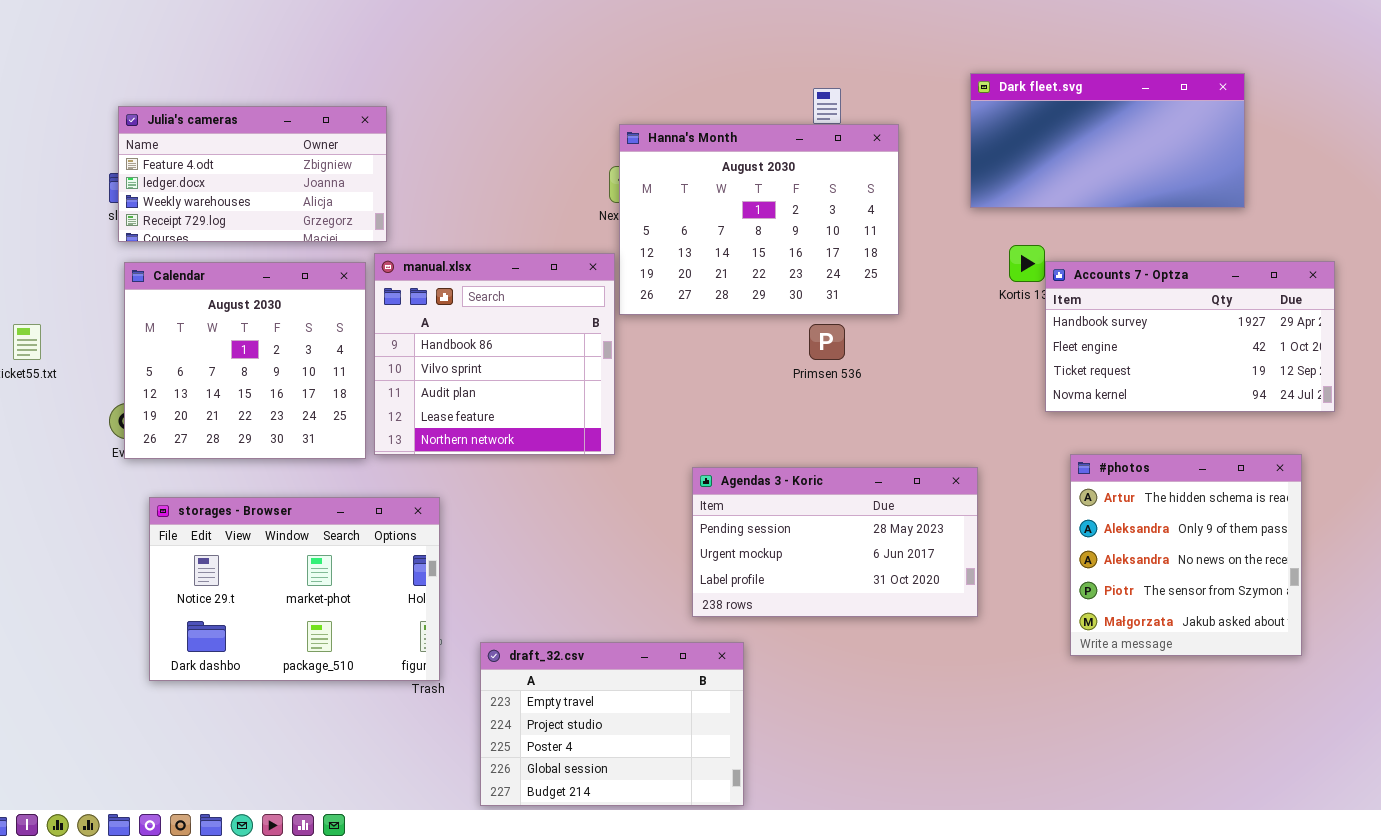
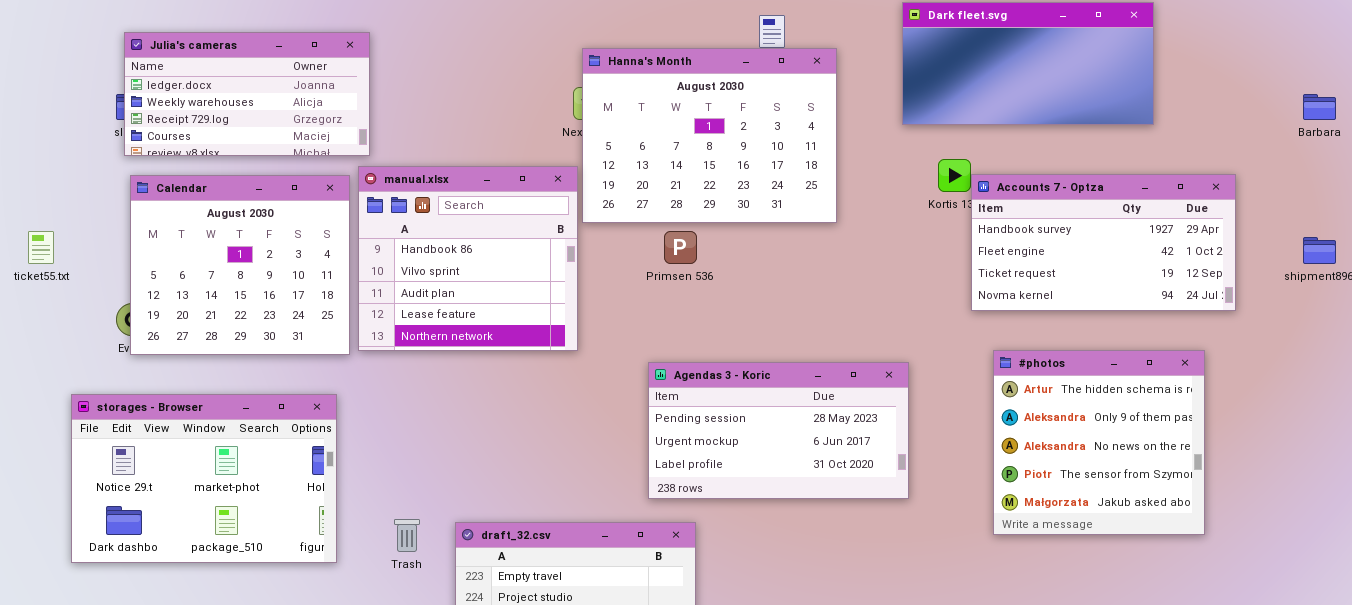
Julia's cameras: [118,106,387,242] -> [124,32,370,156], scrolled down 1 row
Primsen 536: [809,324,845,360] -> [664,231,697,264], moved
storages - Browser: [149,497,440,681] -> [71,394,337,563], moved

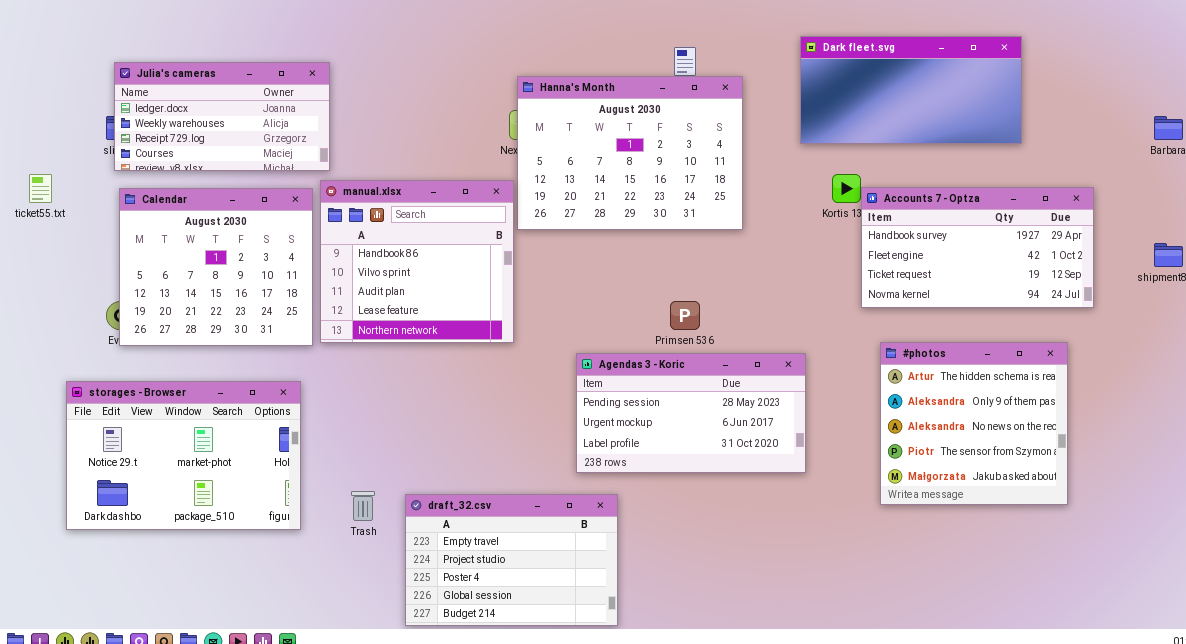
ticket55.txt: [28,231,54,264] -> [29,174,52,203], moved
Primsen 536: [664,231,697,264] -> [670,301,700,330], moved

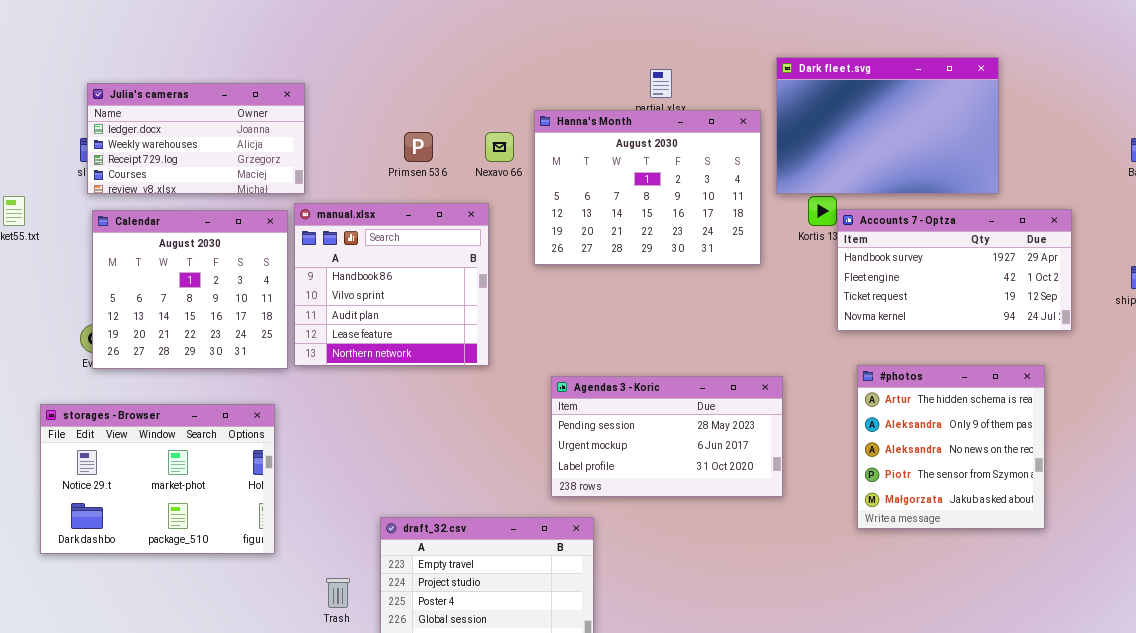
Dark fleet.svg: [800,36,1022,144] -> [776,57,999,194], resized
Hanna's Month: [517,76,743,230] -> [534,110,761,265], moved
Primsen 536: [670,301,700,330] -> [404,132,433,162], moved
Trash: [351,491,375,521] -> [326,578,350,608], moved

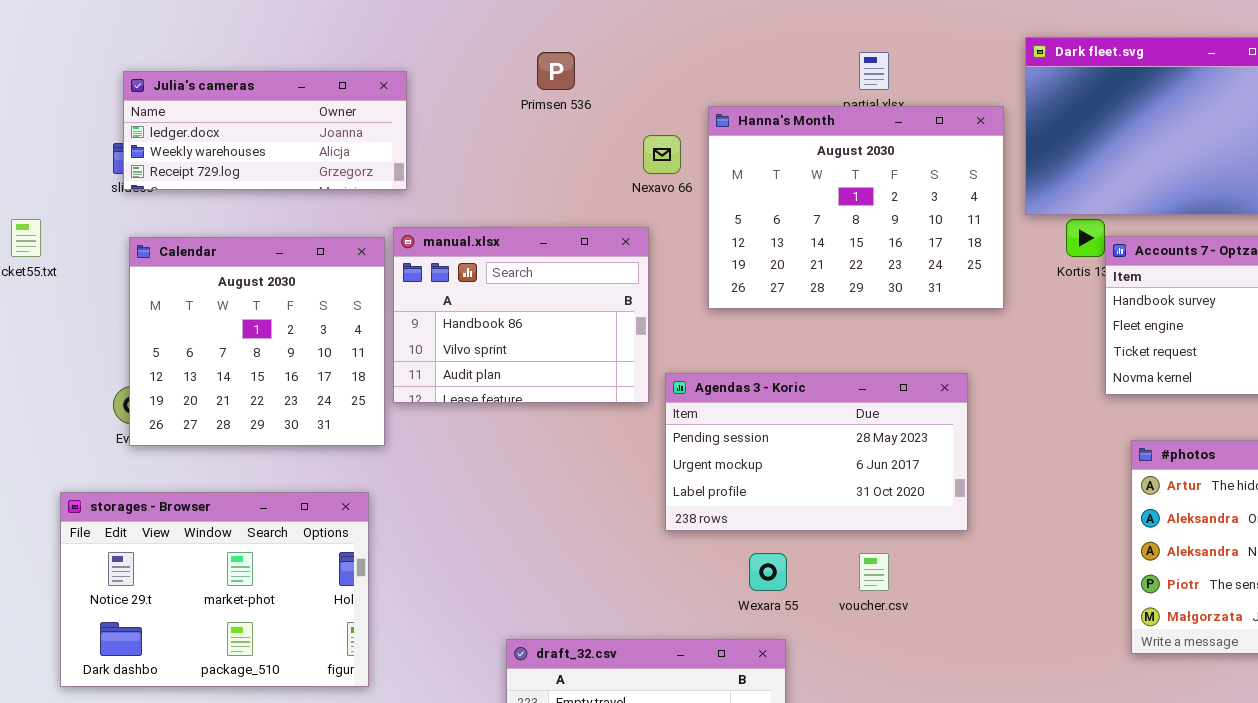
Julia's cameras: [87,83,305,194] -> [123,71,407,190], resized
Primsen 536: [404,132,433,162] -> [537,52,575,90], moved
manual.xlsx: [294,203,489,366] -> [393,227,649,403], resized
Agendas 3 - Koric: [551,376,783,497] -> [665,373,968,531], moved

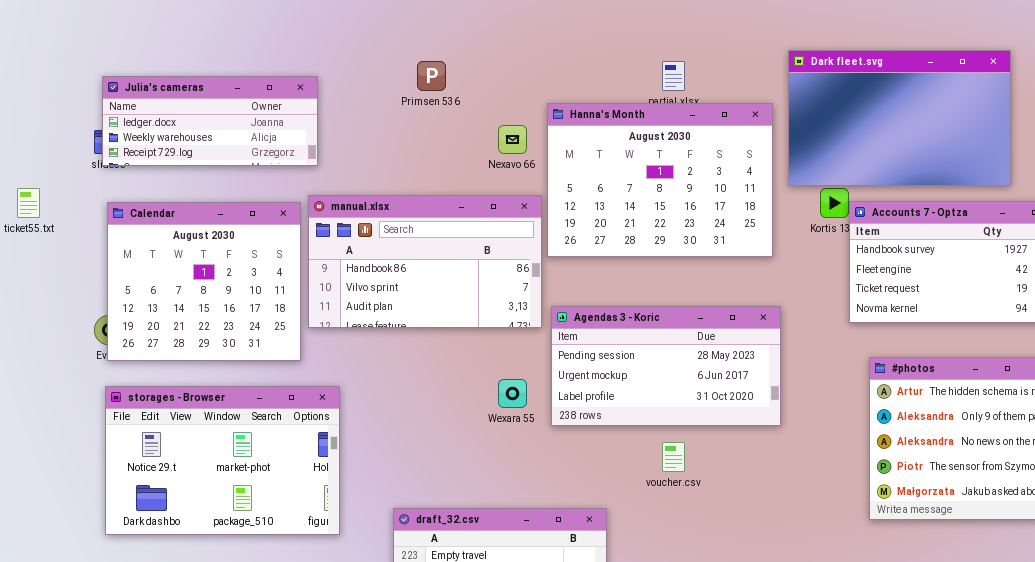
manual.xlsx: [393,227,649,403] -> [308,195,542,328], resized
Agendas 3 - Koric: [665,373,968,531] -> [551,306,781,426], moved
storages - Browser: [60,492,369,687] -> [105,386,340,535], moved
Wexara 55: [749,553,787,591] -> [498,379,527,408], moved

